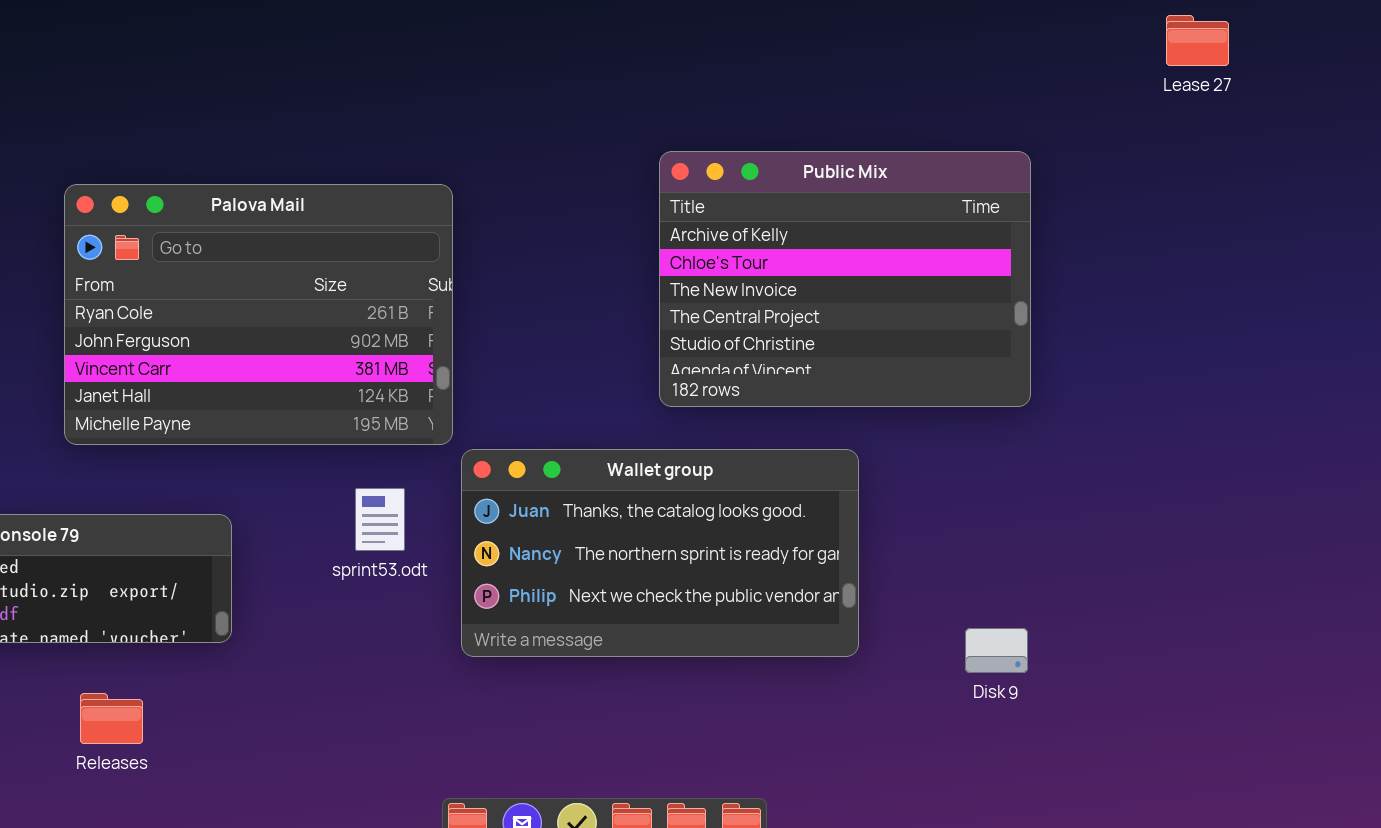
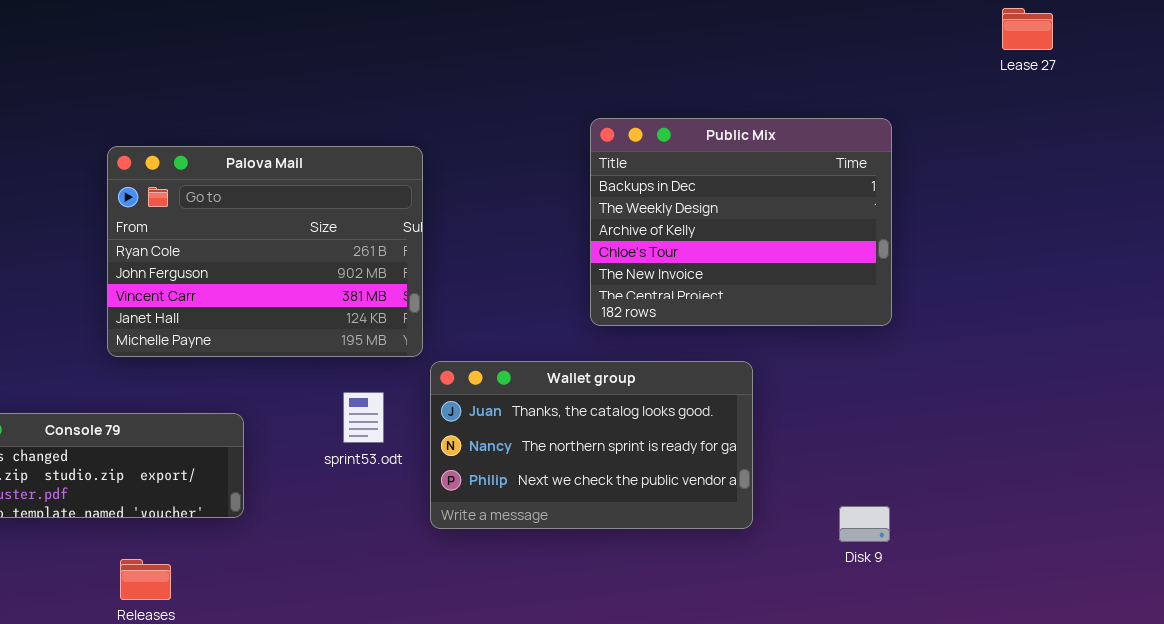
Public Mix: [659,151,1031,407] -> [590,118,892,326], scrolled up 2 rows

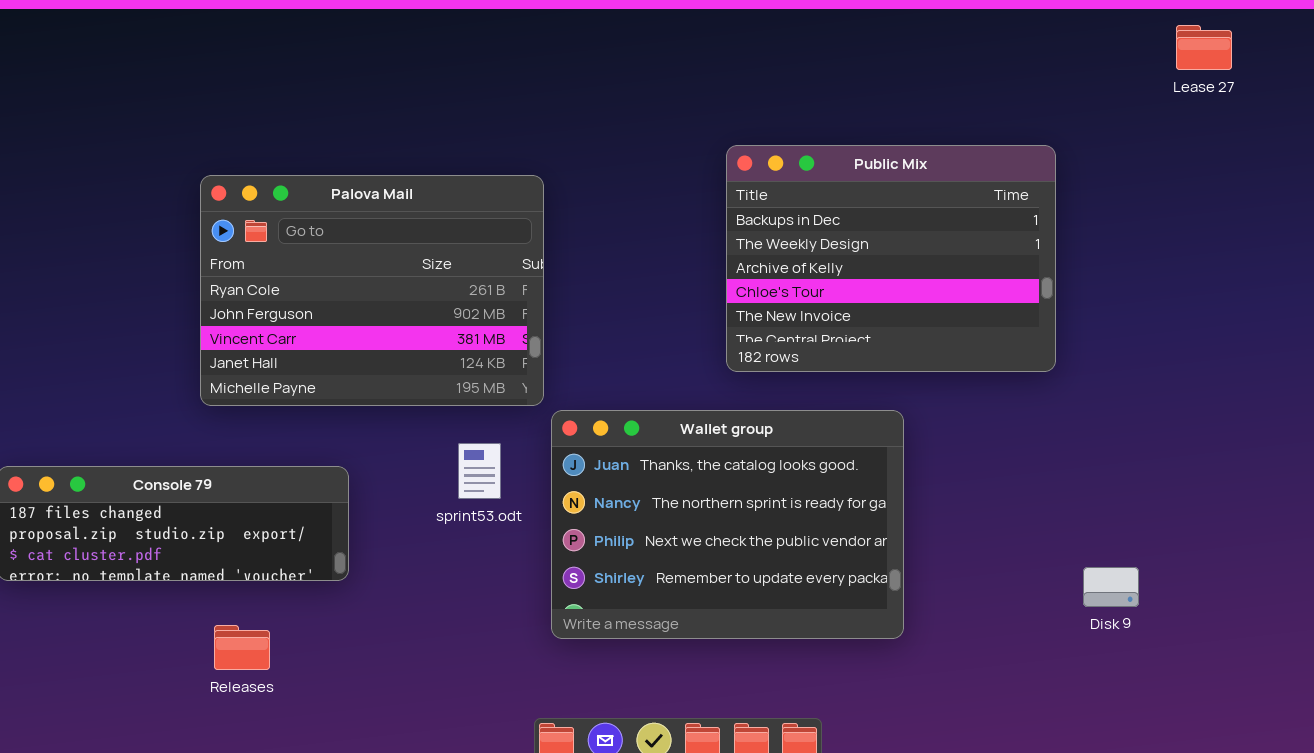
Wallet group: [430,361,753,529] -> [551,410,904,639], resized
Disk 9: [839,506,890,542] -> [1083,567,1139,607], moved

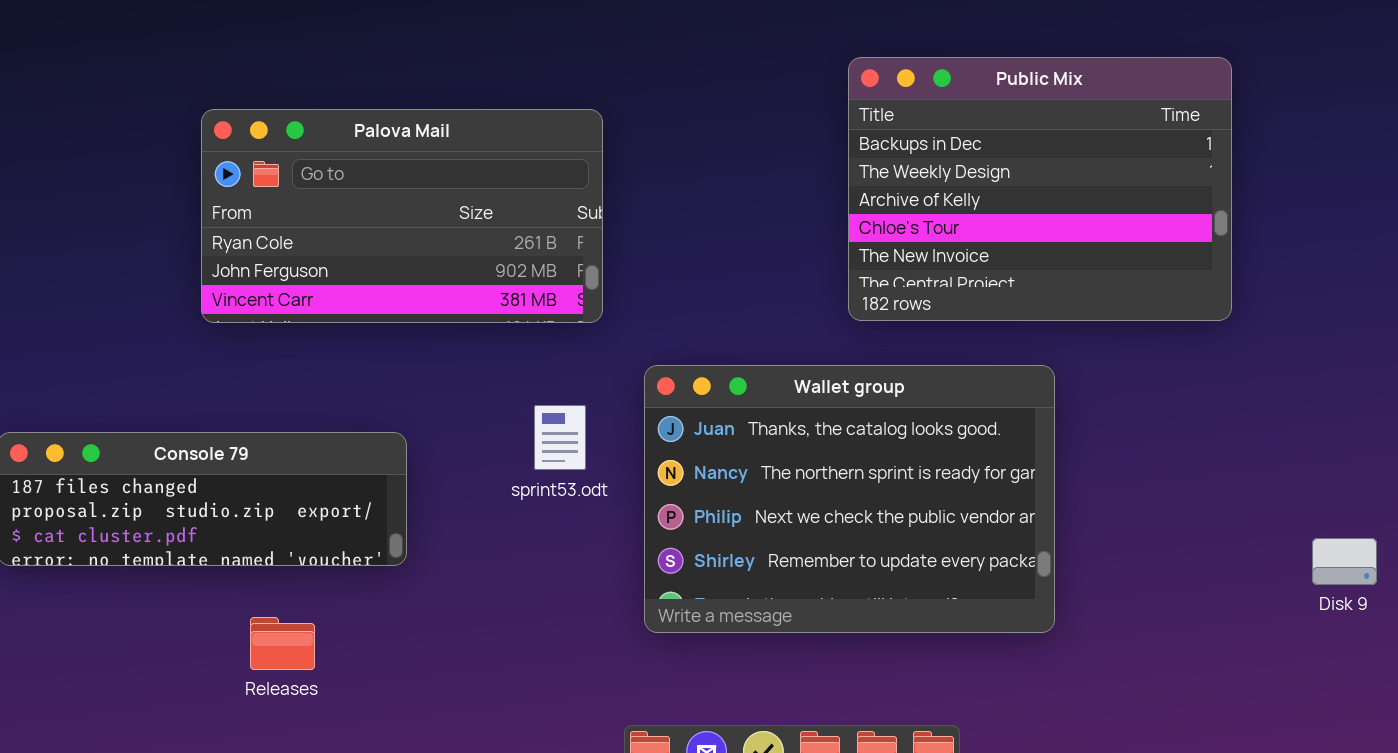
Palova Mail: [200,175,544,406] -> [201,109,603,323], moved, resized
Disk 9: [1083,567,1139,607] -> [1312,538,1377,585], moved

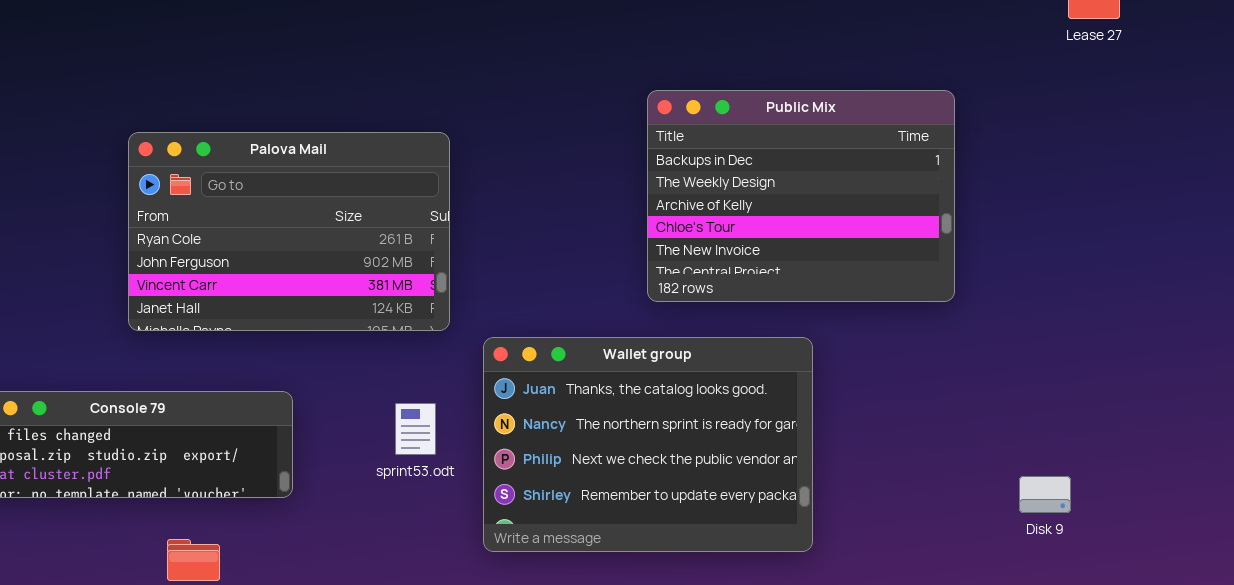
Palova Mail: [201,109,603,323] -> [128,132,450,331], resized
sprint53.odt: [534,405,586,470] -> [395,403,436,455], moved

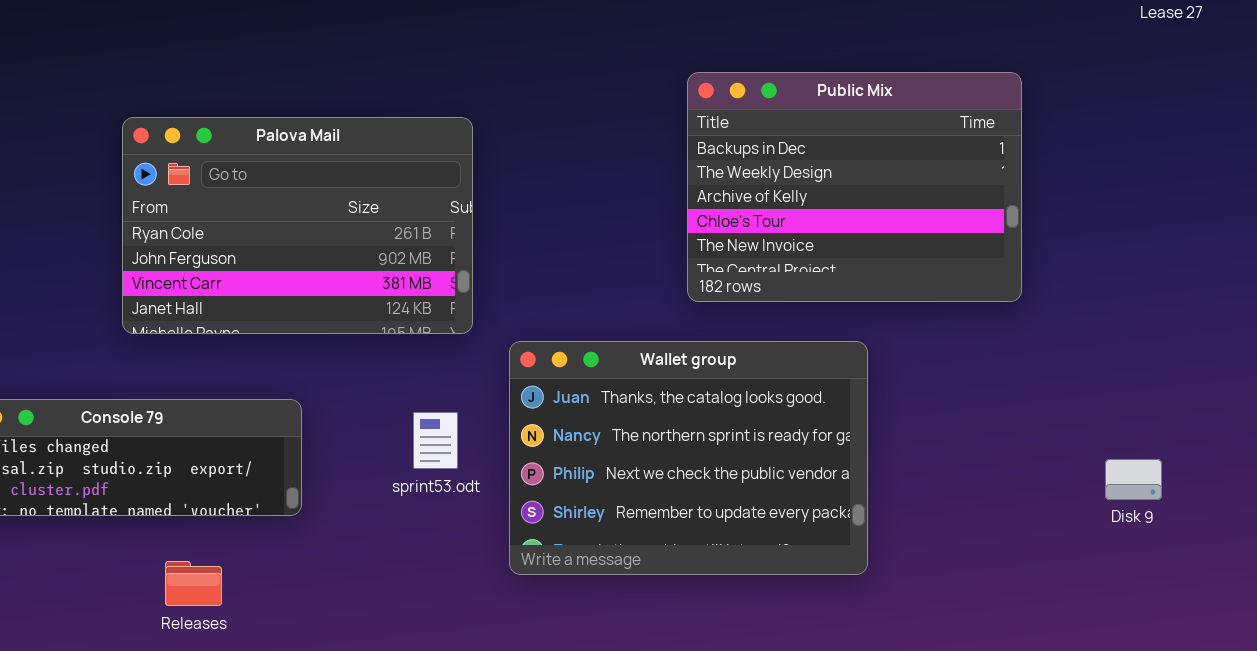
Disk 9: [1019,476,1071,513] -> [1105,459,1162,500], moved

